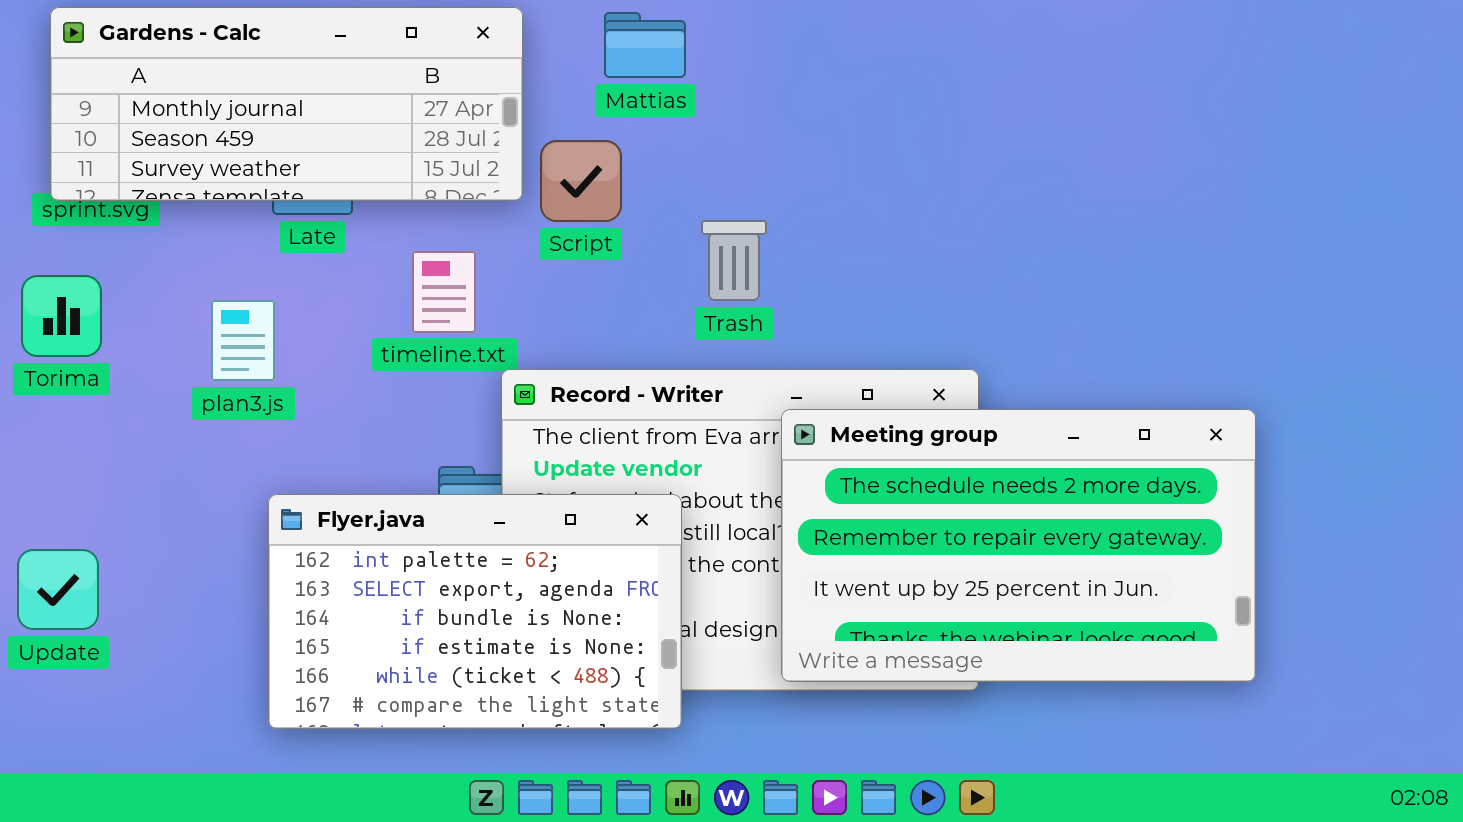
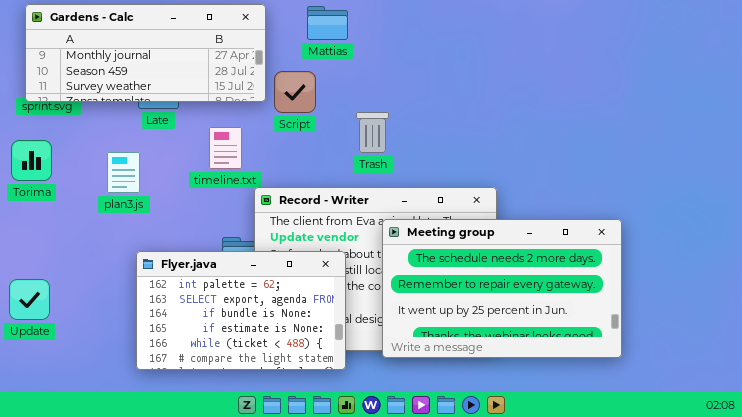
Meeting group: [781,409,1256,682] -> [382,219,622,358], moved

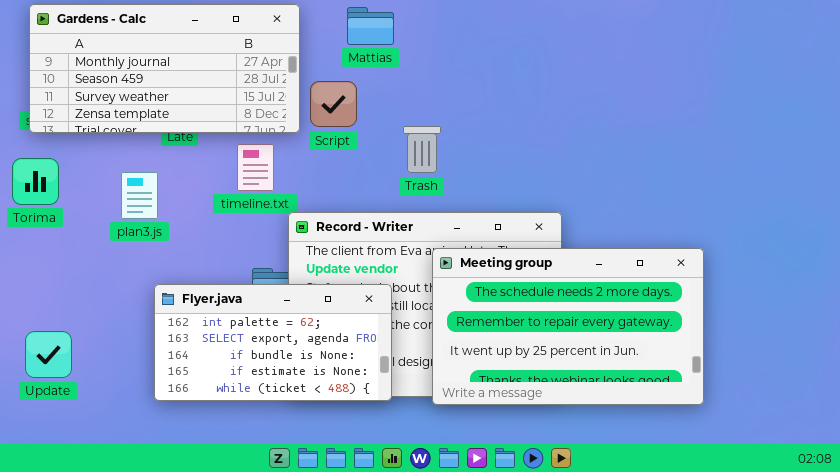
Gardens - Calc: [25,4,266,102] -> [29,4,300,133], resized
Flyer.java: [136,251,346,370] -> [154,284,392,401], resized
Update: [9,279,50,320] -> [25,331,72,378], moved

